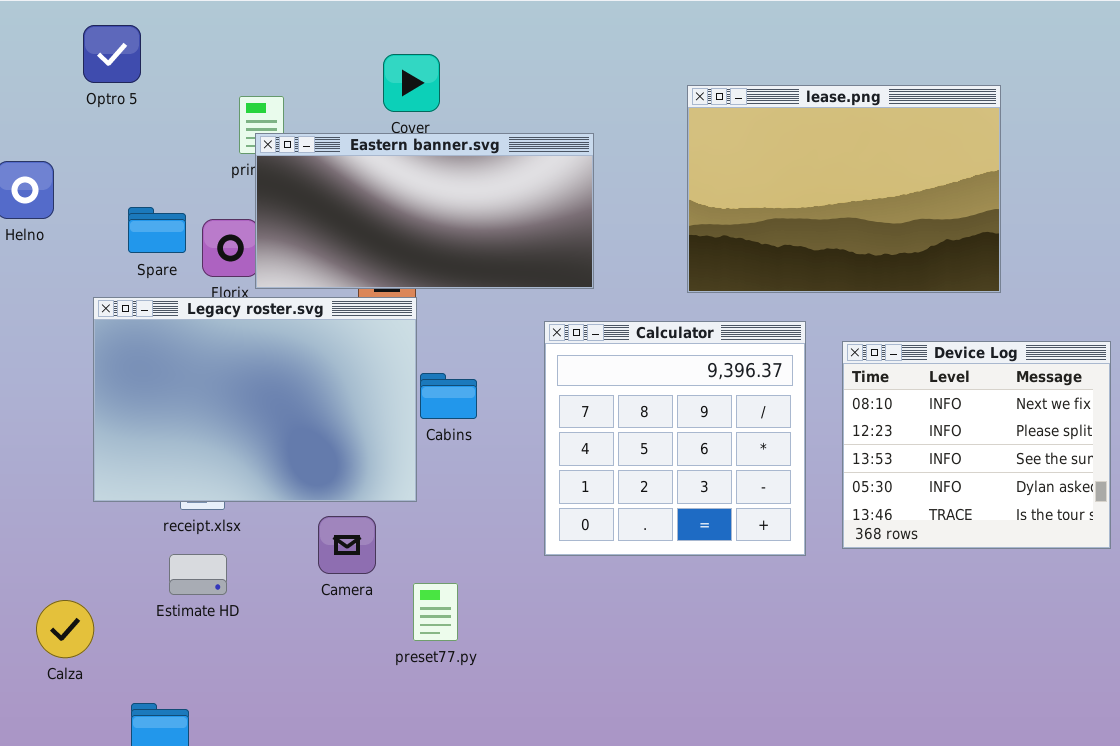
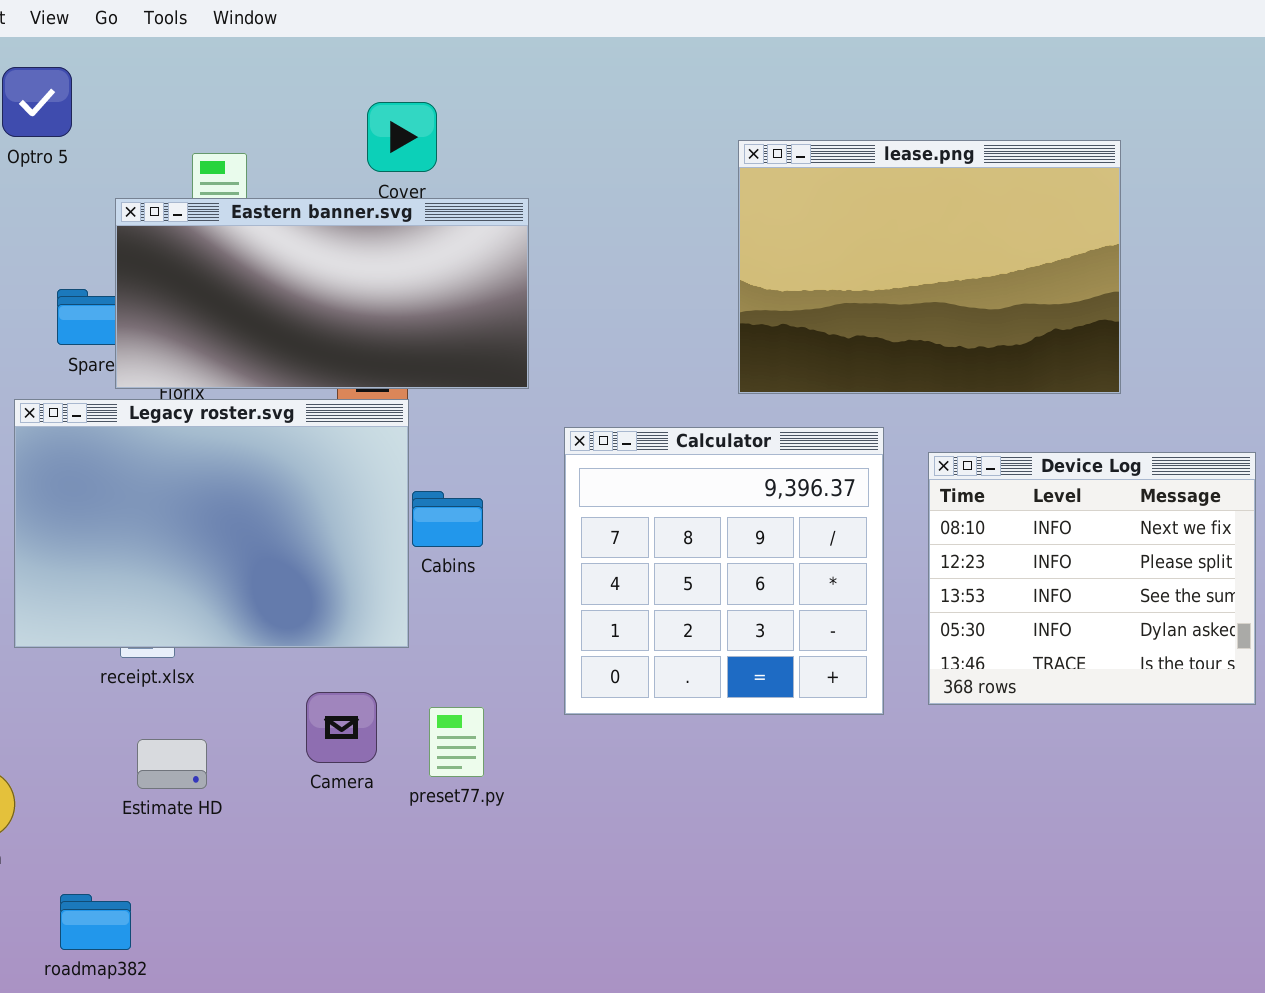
Eastern banner.svg: [255,133,594,289] -> [115,198,529,389], moved
Camera: [318,516,376,574] -> [306,692,377,763], moved
Estimate HD: [169,554,227,595] -> [137,739,207,789], moved
preset77.py: [413,583,458,641] -> [429,707,484,777], moved

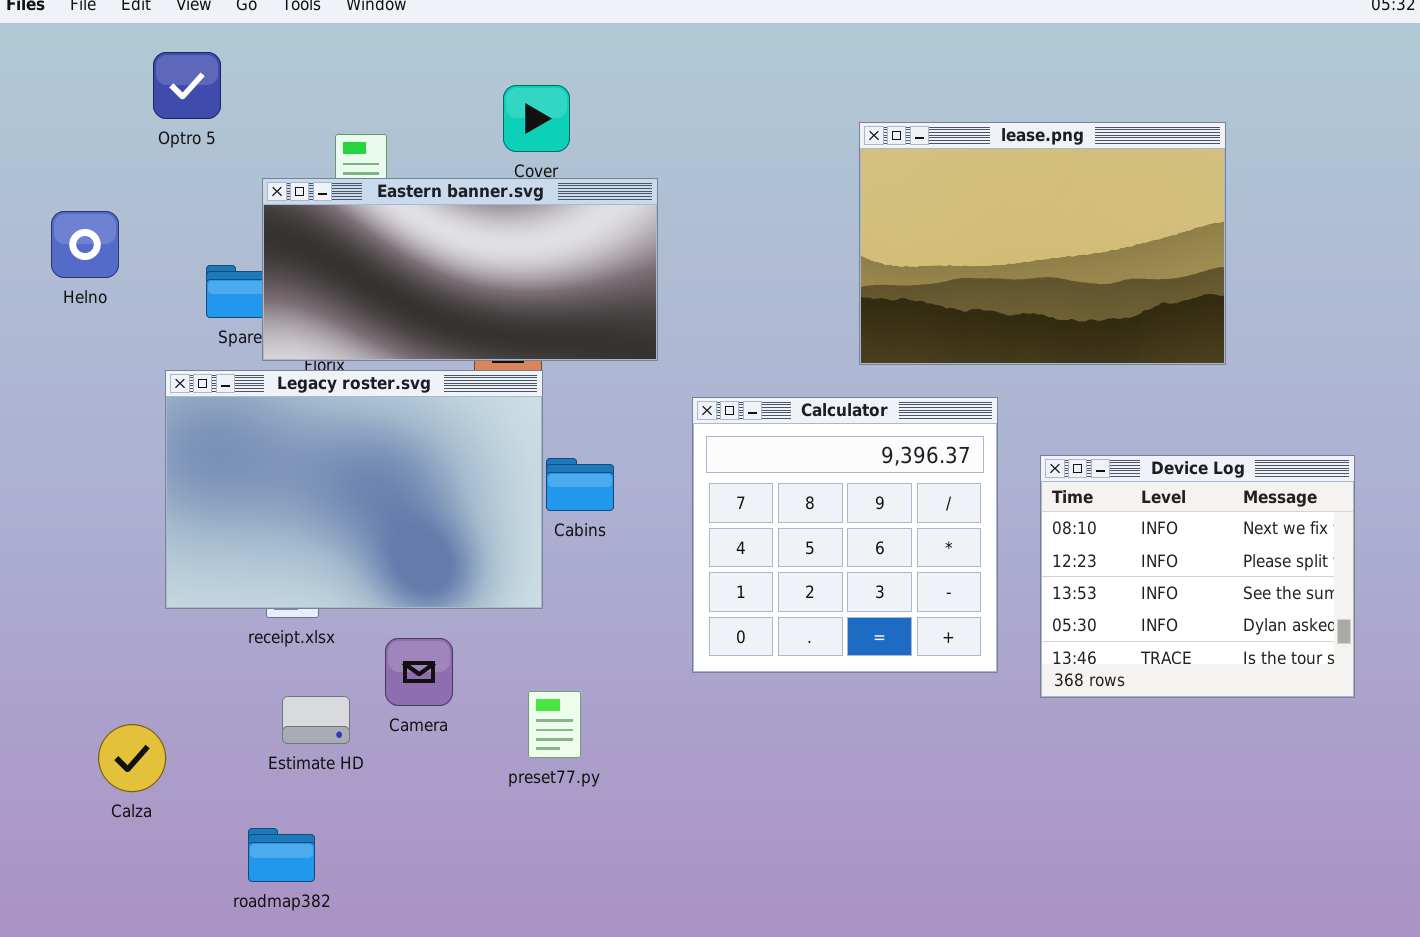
Device Log: [928,452,1256,705] -> [1040,455,1355,698], moved
Camera: [306,692,377,763] -> [385,638,453,706], moved
preset77.py: [429,707,484,777] -> [528,691,581,758], moved
roadmap382: [60,894,131,950] -> [248,828,315,882], moved

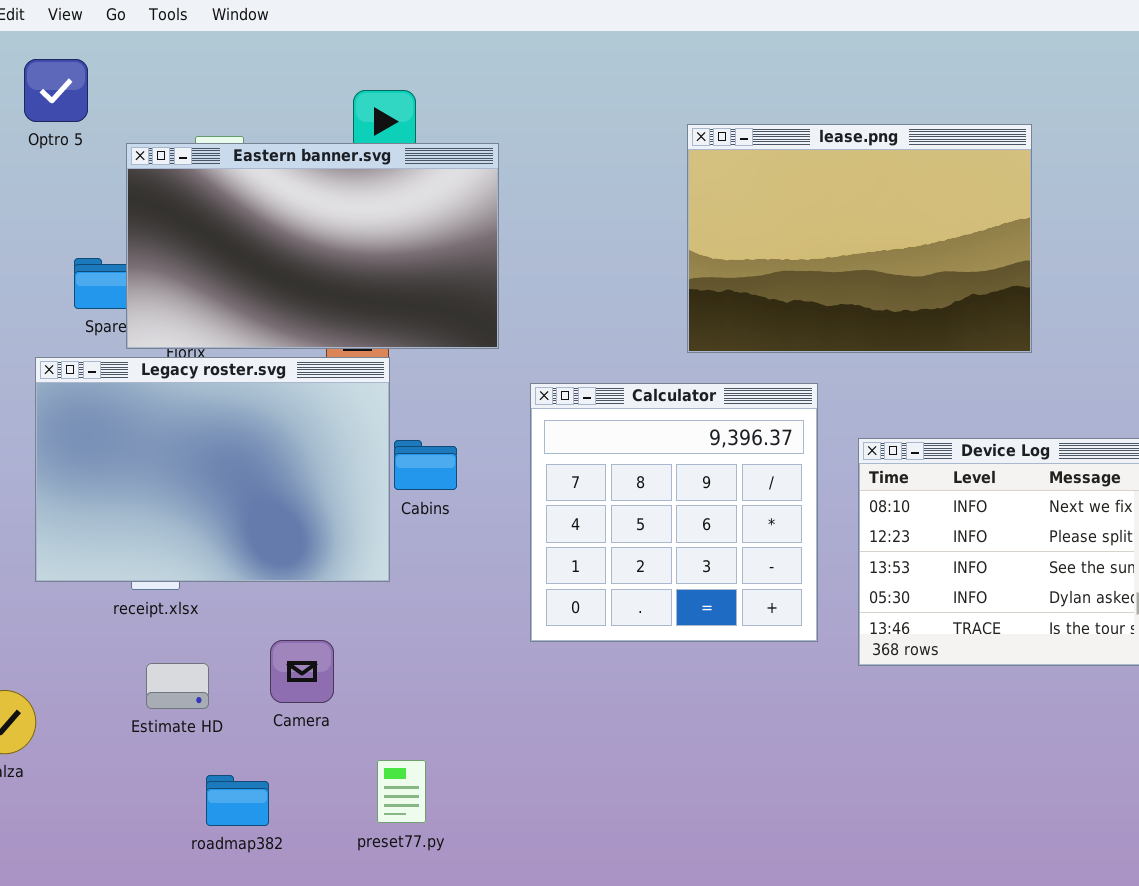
Eastern banner.svg: [262,178,658,361] -> [126,143,499,349], resized
Camera: [385,638,453,706] -> [270,640,334,703], moved
preset77.py: [528,691,581,758] -> [377,760,426,823], moved
roadmap382: [248,828,315,882] -> [206,775,269,826], moved

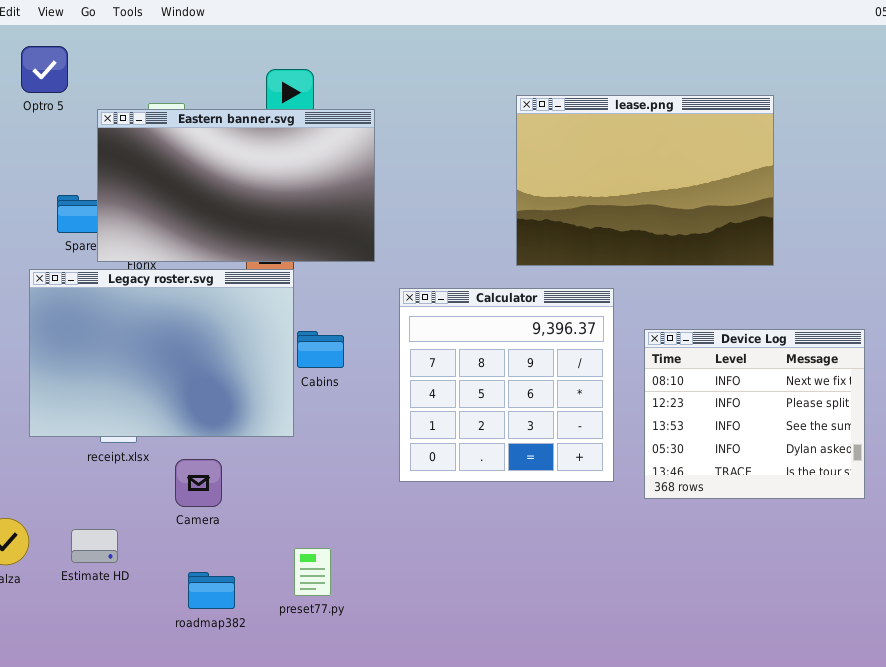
Camera: [270,640,334,703] -> [175,459,222,507], moved
Estimate HD: [146,663,209,709] -> [71,529,118,563], moved
preset77.py: [377,760,426,823] -> [294,548,331,596], moved
roadmap382: [206,775,269,826] -> [188,572,235,609], moved

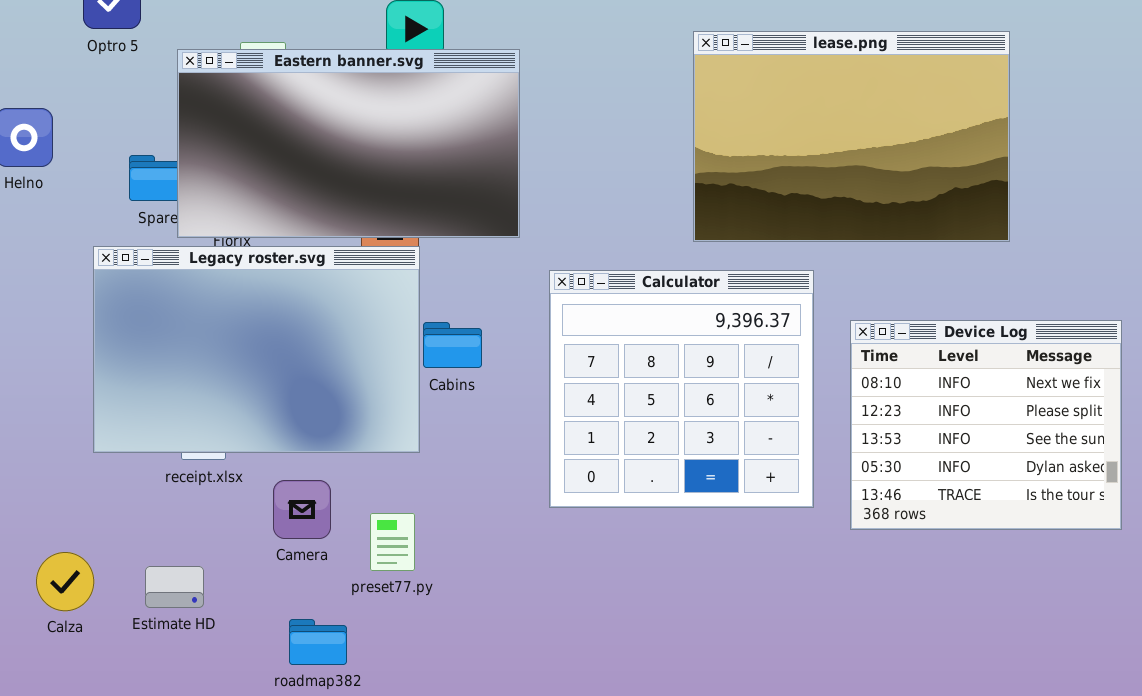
preset77.py: [294,548,331,596] -> [370,513,415,571], moved

